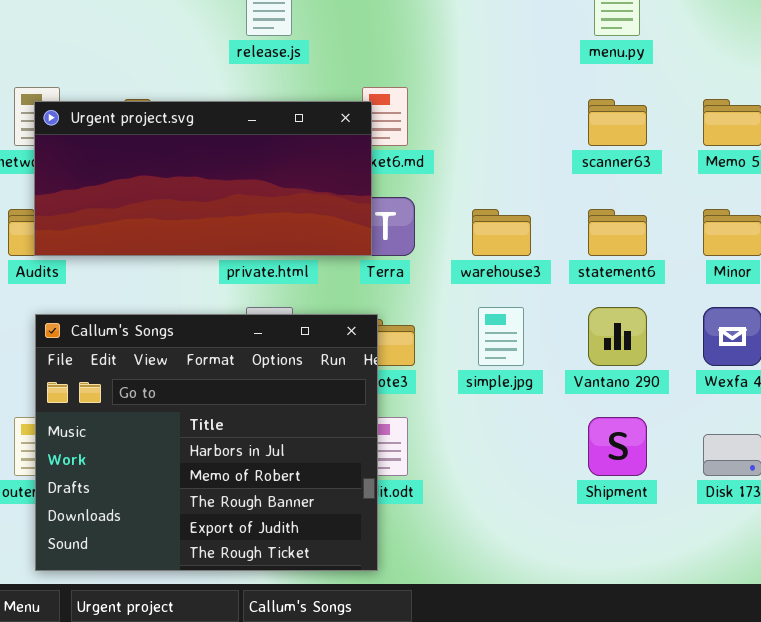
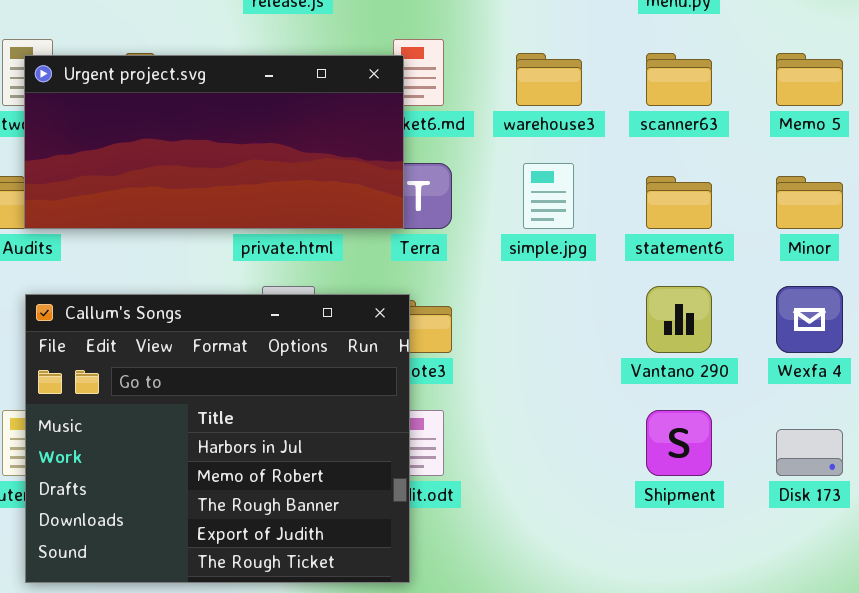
warehouse3: [472,209,531,256] -> [516,53,582,106], moved
simple.jpg: [478,307,524,366] -> [523,163,574,229], moved

